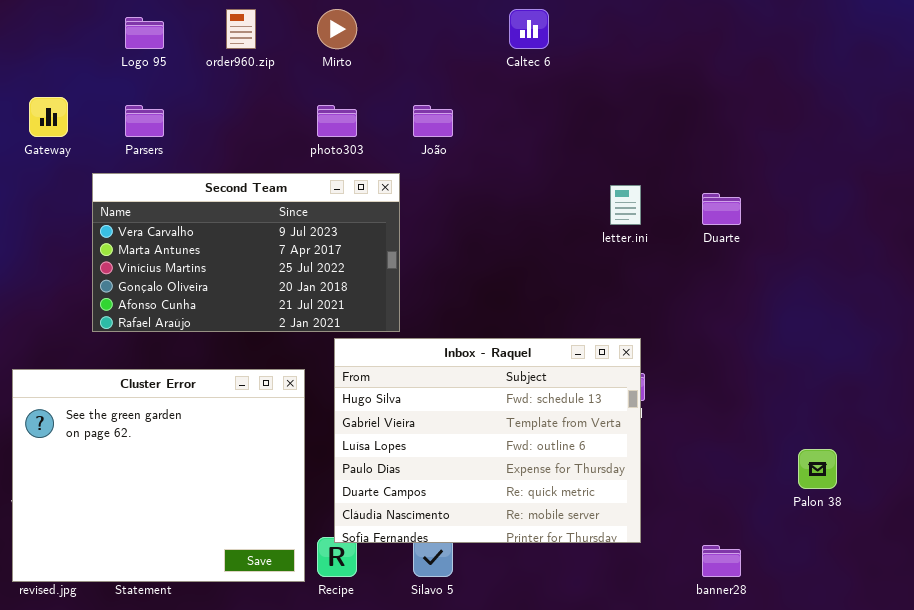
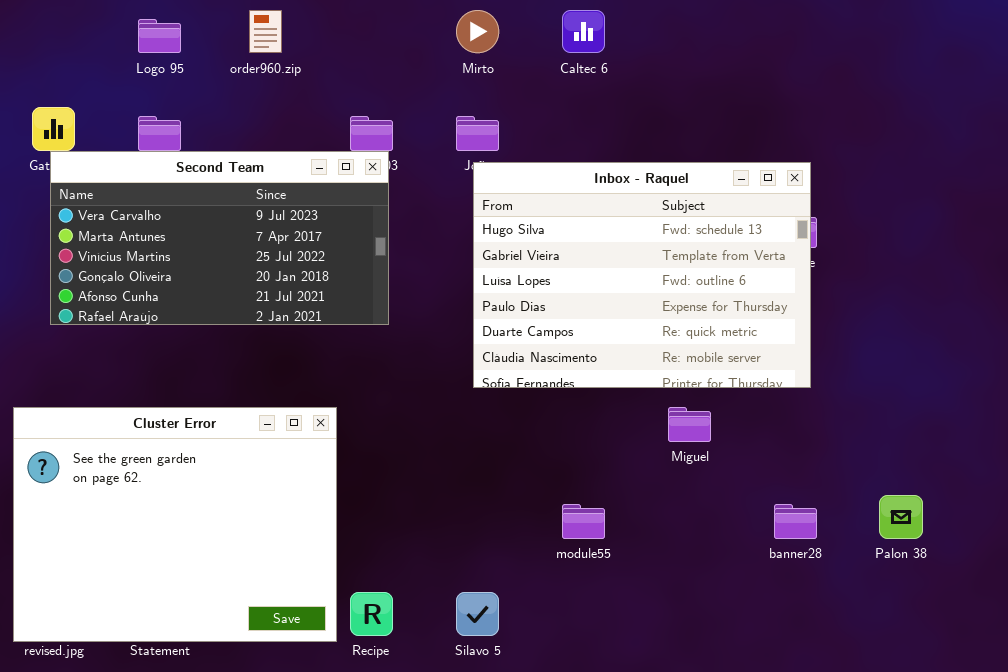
Mirto: [317,9,357,49] -> [456,10,499,53], moved
Second Team: [92,173,400,332] -> [50,151,389,325], moved
Inbox - Raquel: [334,338,641,543] -> [473,162,811,388], moved
banner28: [702,545,741,577] -> [774,504,817,539], moved

